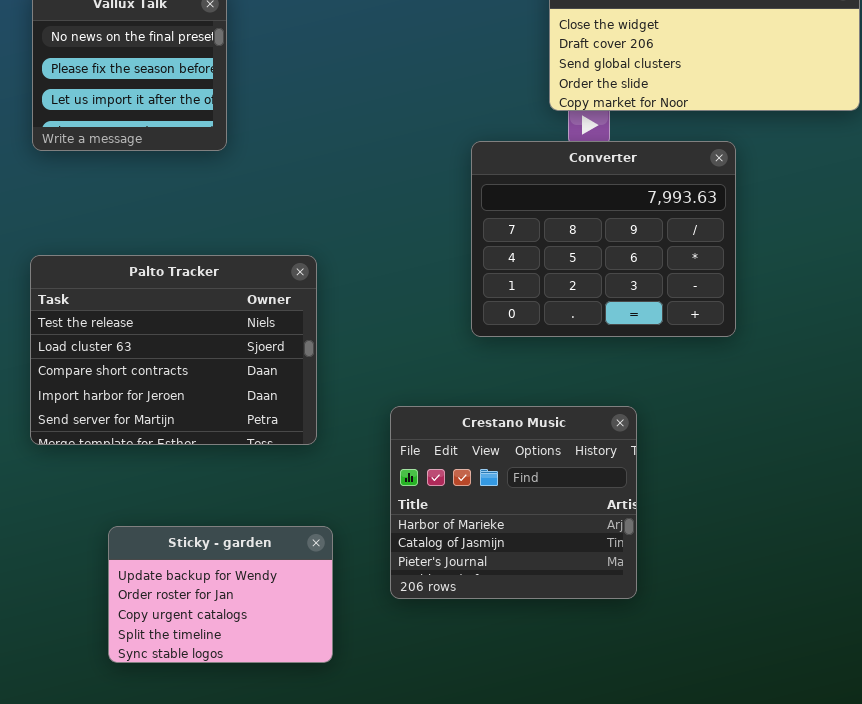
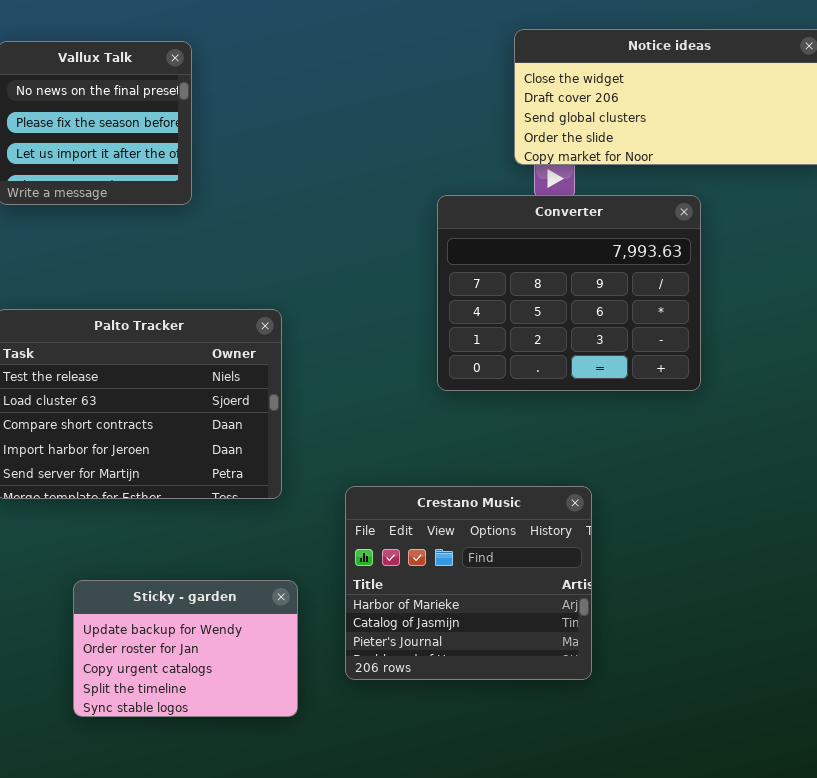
Crestano Music: [390,406,637,599] -> [345,486,592,680], moved

